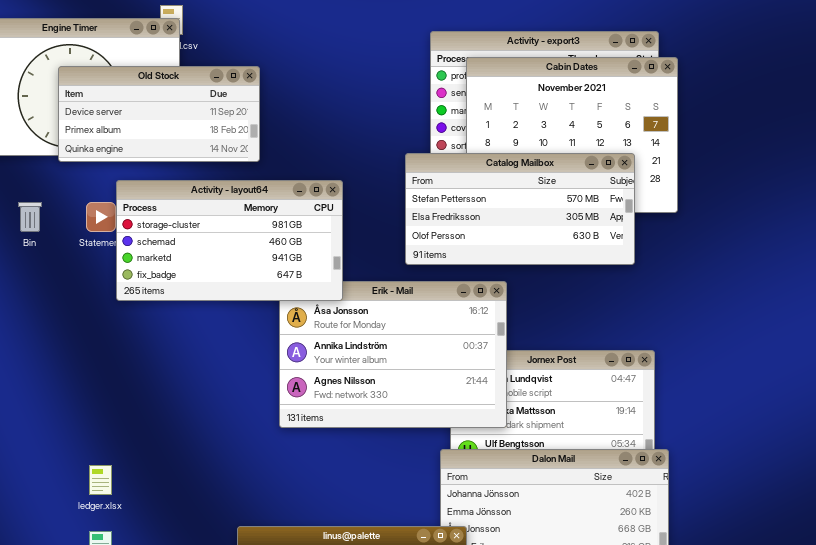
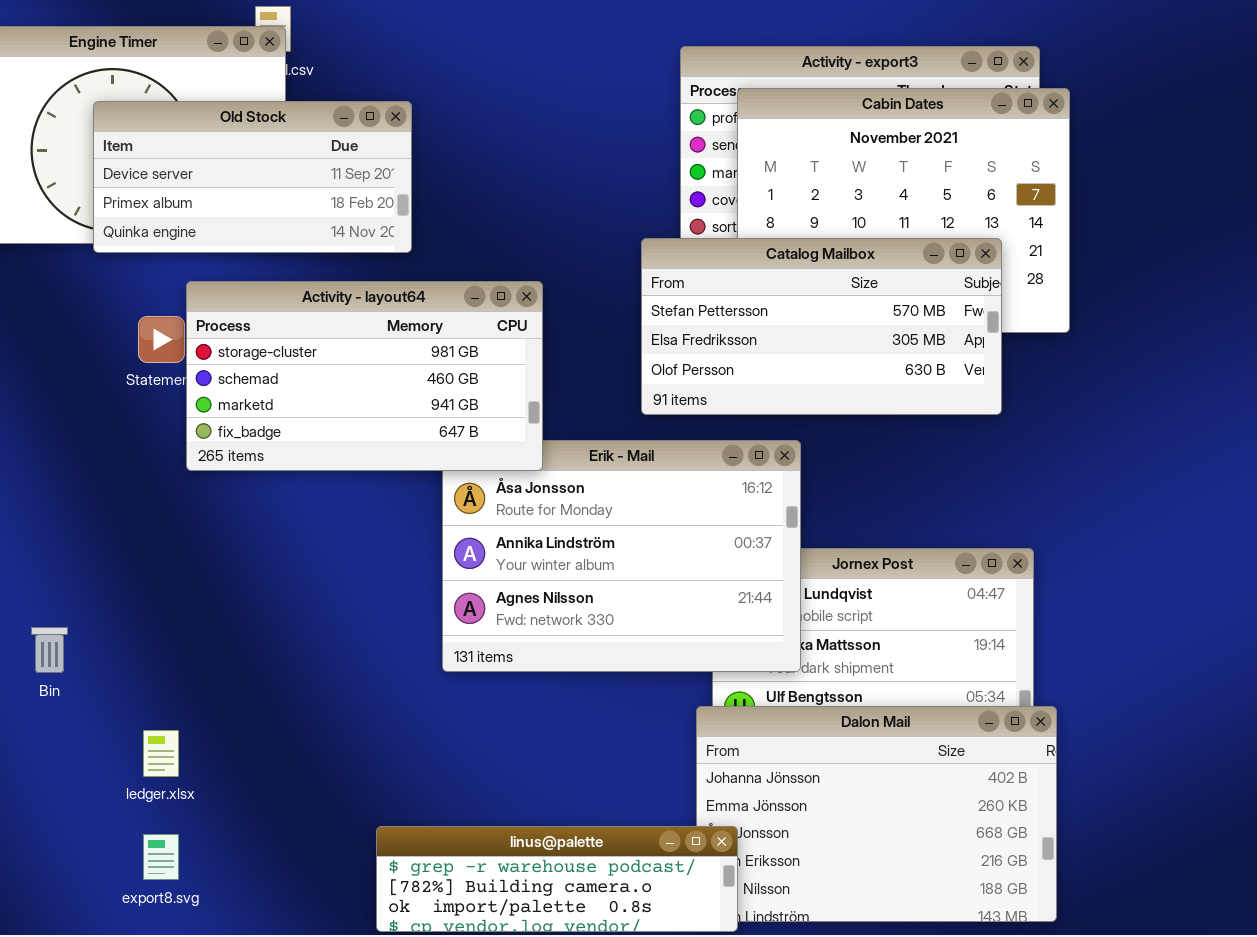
Bin: [18,202,42,232] -> [31,627,68,673], moved

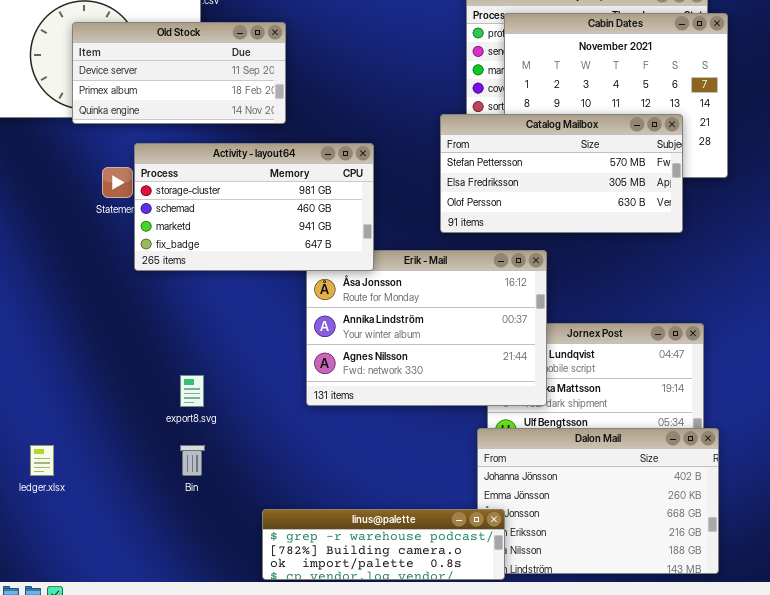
Bin: [31,627,68,673] -> [180,445,205,476], moved
ledger.xlsx: [143,730,179,777] -> [30,445,54,476], moved
export8.svg: [143,834,179,880] -> [180,375,204,407], moved

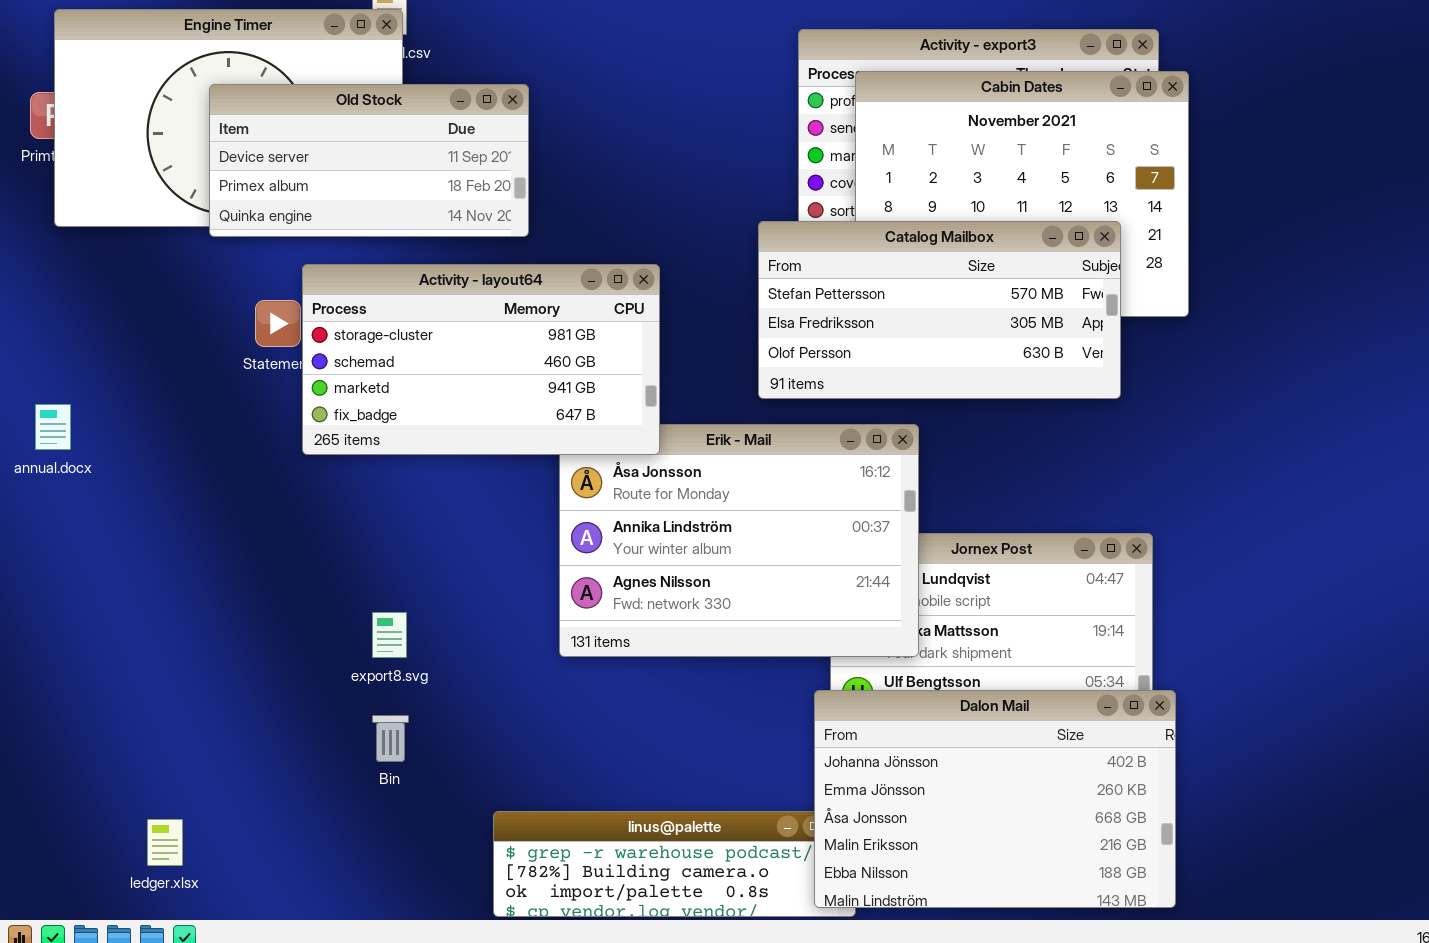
Dalon Mail: [477,428,719,574] -> [814,690,1176,908], raised
ledger.xlsx: [30,445,54,476] -> [147,819,183,866], moved

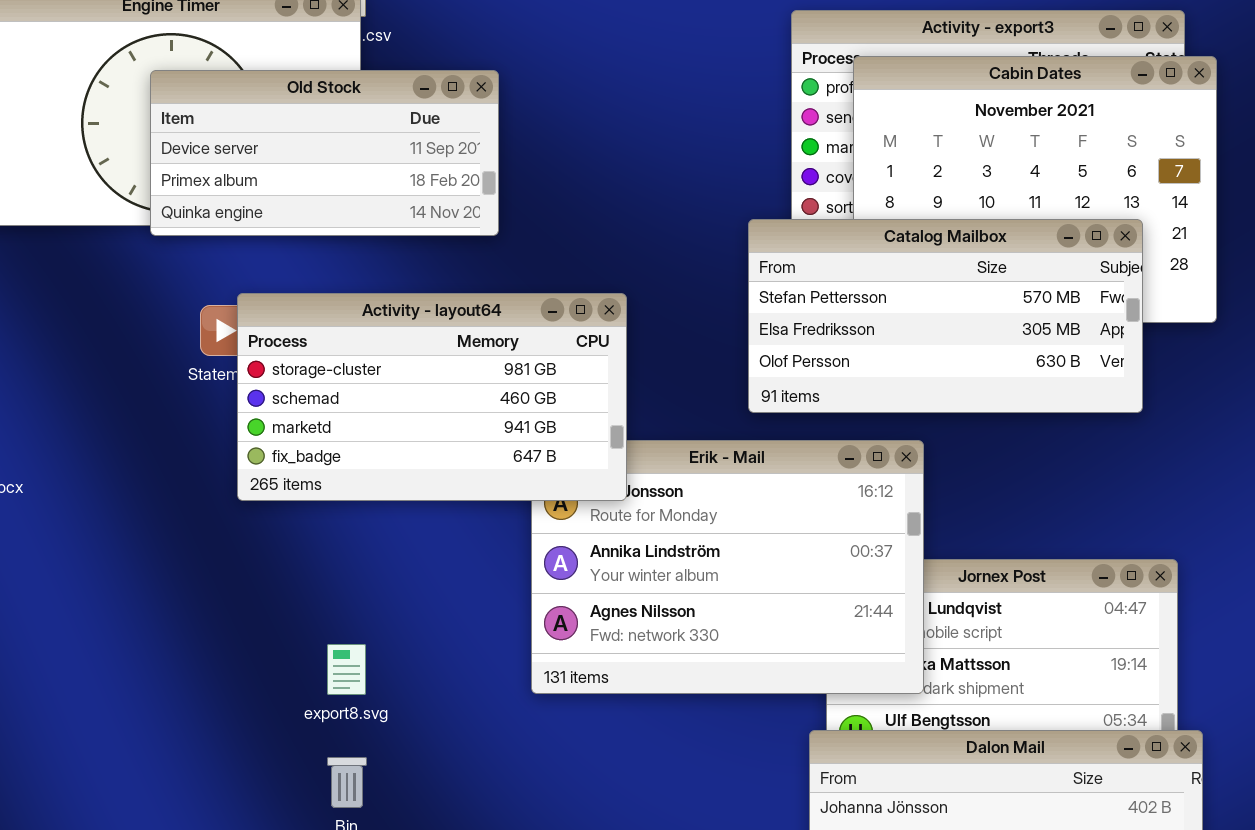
Activity - layout64: [302,264,660,455] -> [237,293,627,501], moved

